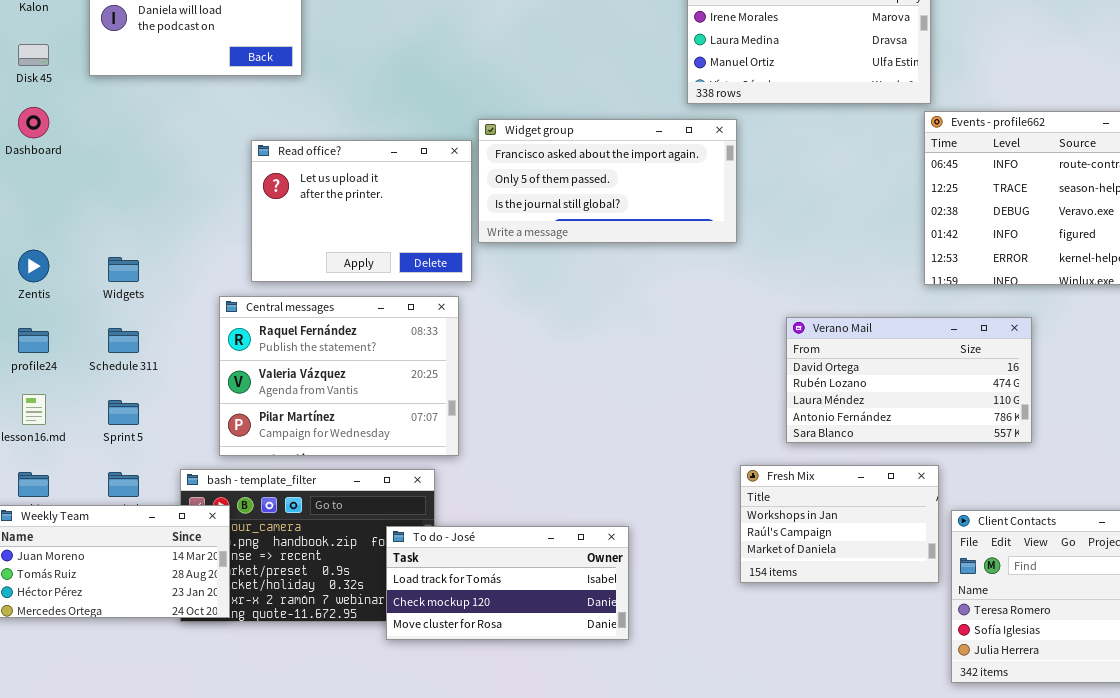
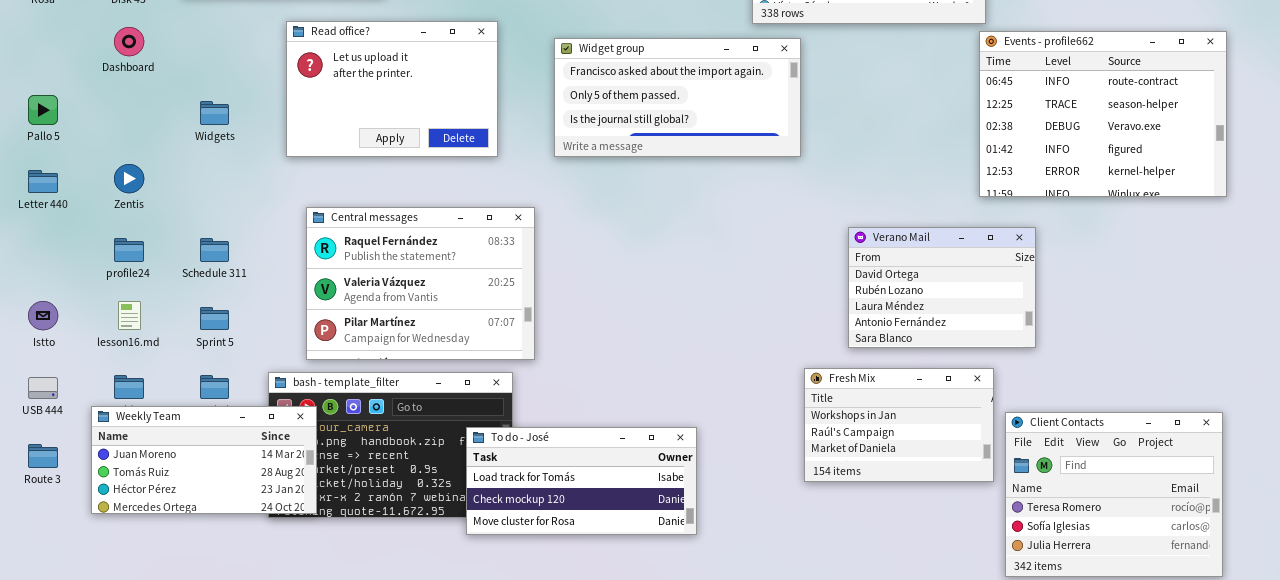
Read office?: [251,140,472,282] -> [286,21,498,157], moved
Widgets: [108,257,139,282] -> [200,101,229,125], moved
Verano Mail: [786,317,1032,443] -> [848,227,1036,348], resized

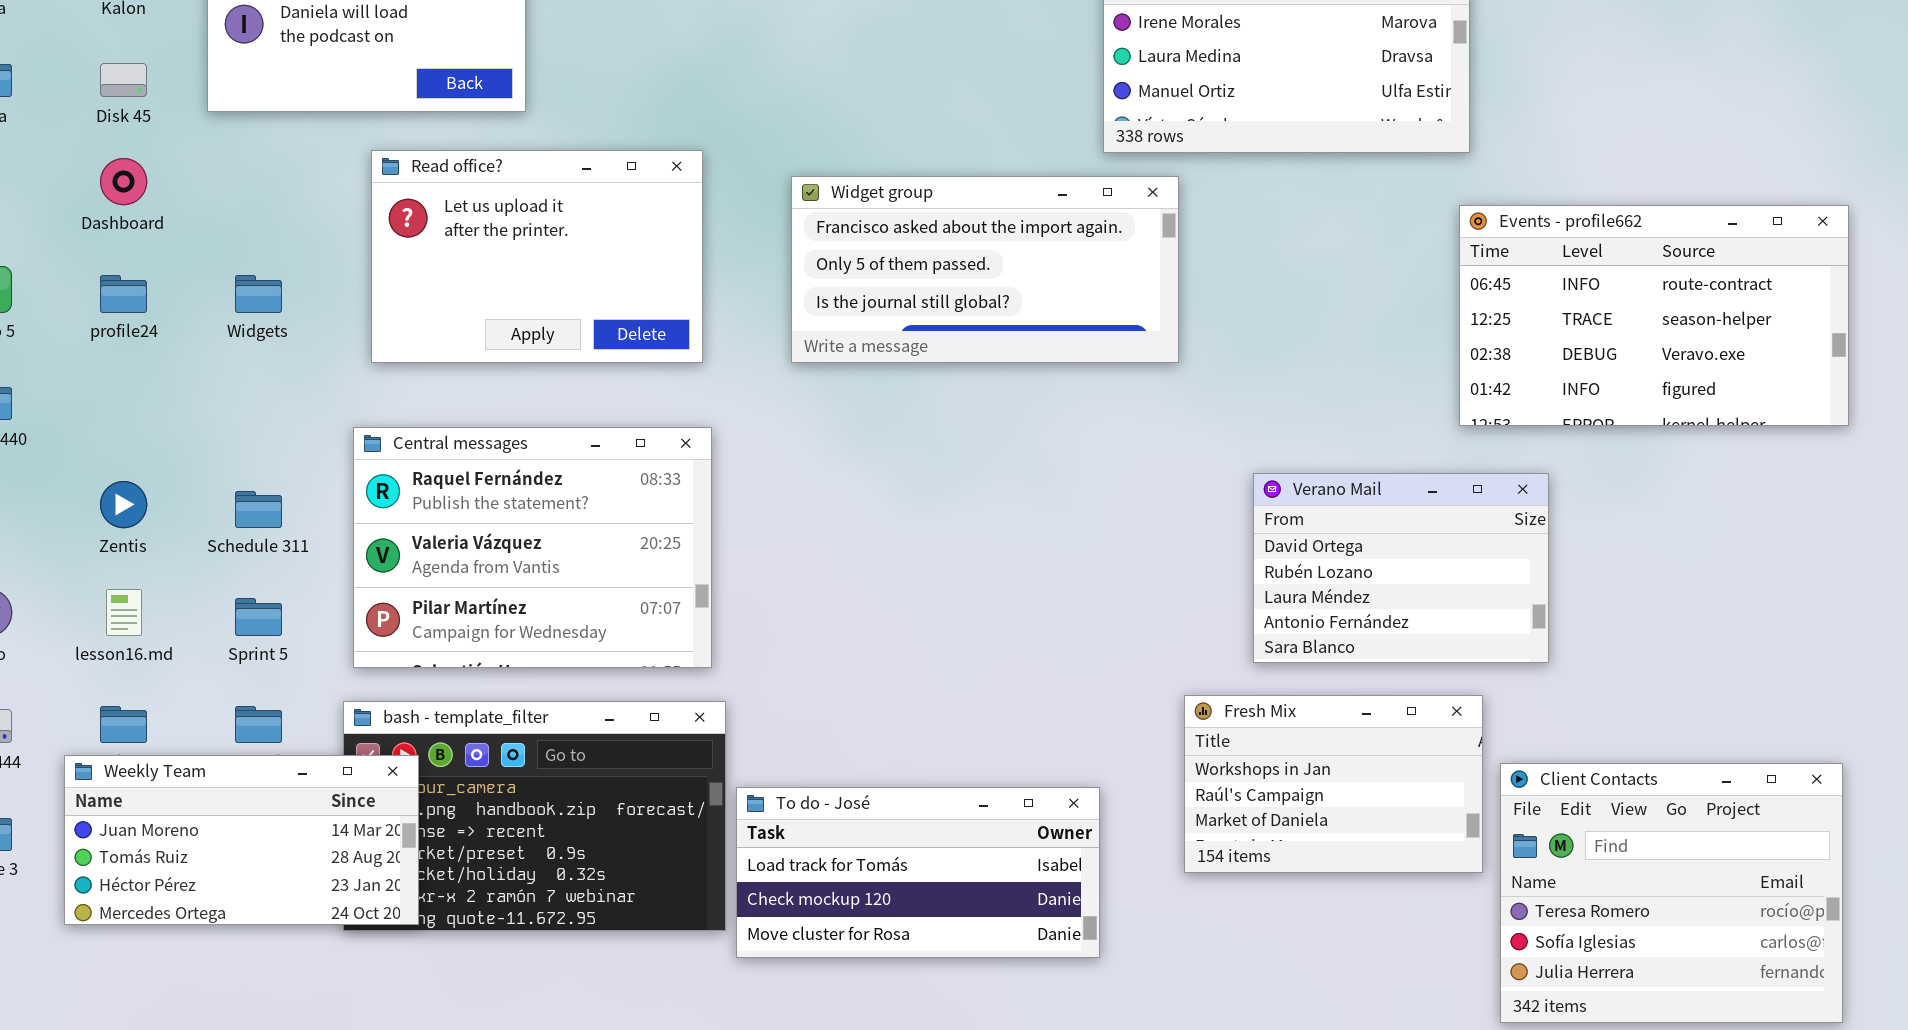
Events - profile662: [979,31,1227,197] -> [1459,205,1849,426], resized
Zentis: [114,164,144,193] -> [100,481,147,528], moved
Central messages: [306,207,535,360] -> [353,427,712,668], moved
profile24: [114,238,144,262] -> [100,275,147,313], moved
To do - José: [466,427,697,535] -> [736,787,1100,958], moved

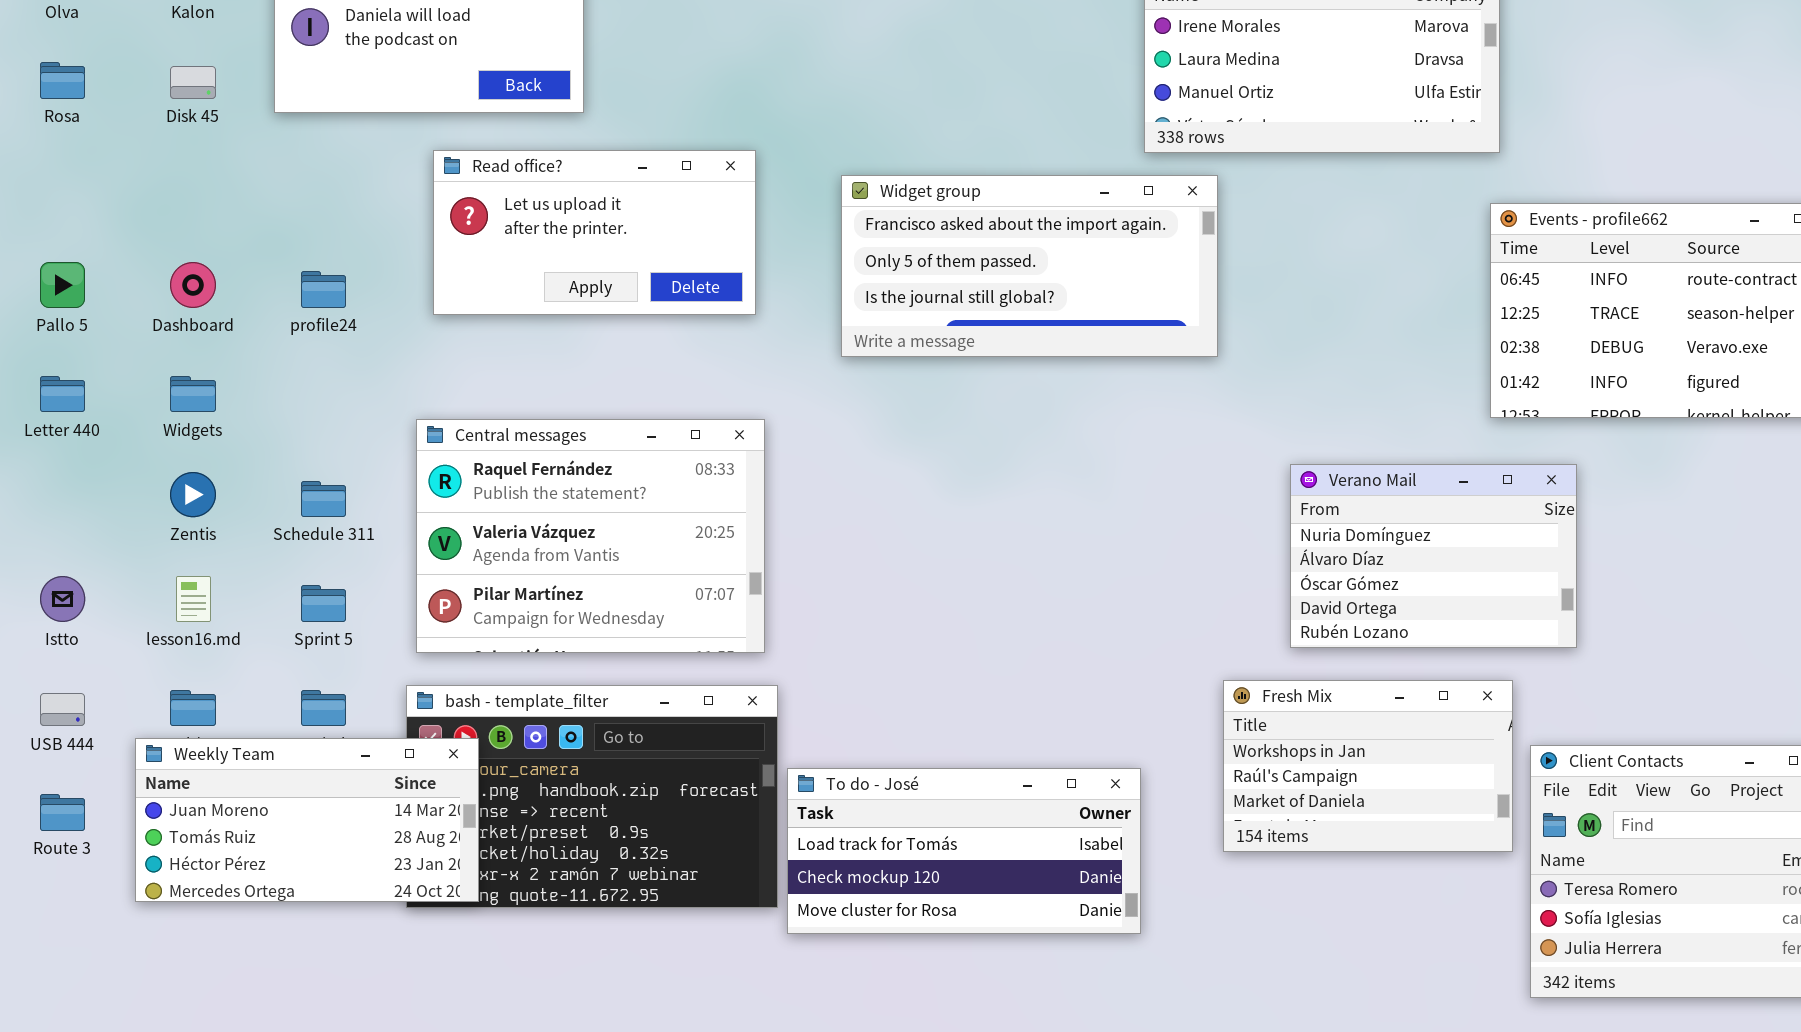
Read office?: [371,150,703,363] -> [433,150,756,315], resized
Dashboard: [100,158,147,205] -> [170,262,216,308], moved
profile24: [100,275,147,313] -> [301,271,346,308], moved
Widgets: [235,275,282,313] -> [170,376,216,412], moved
Verano Mail: [1253,473,1549,663] -> [1290,464,1577,648], scrolled up 3 rows

